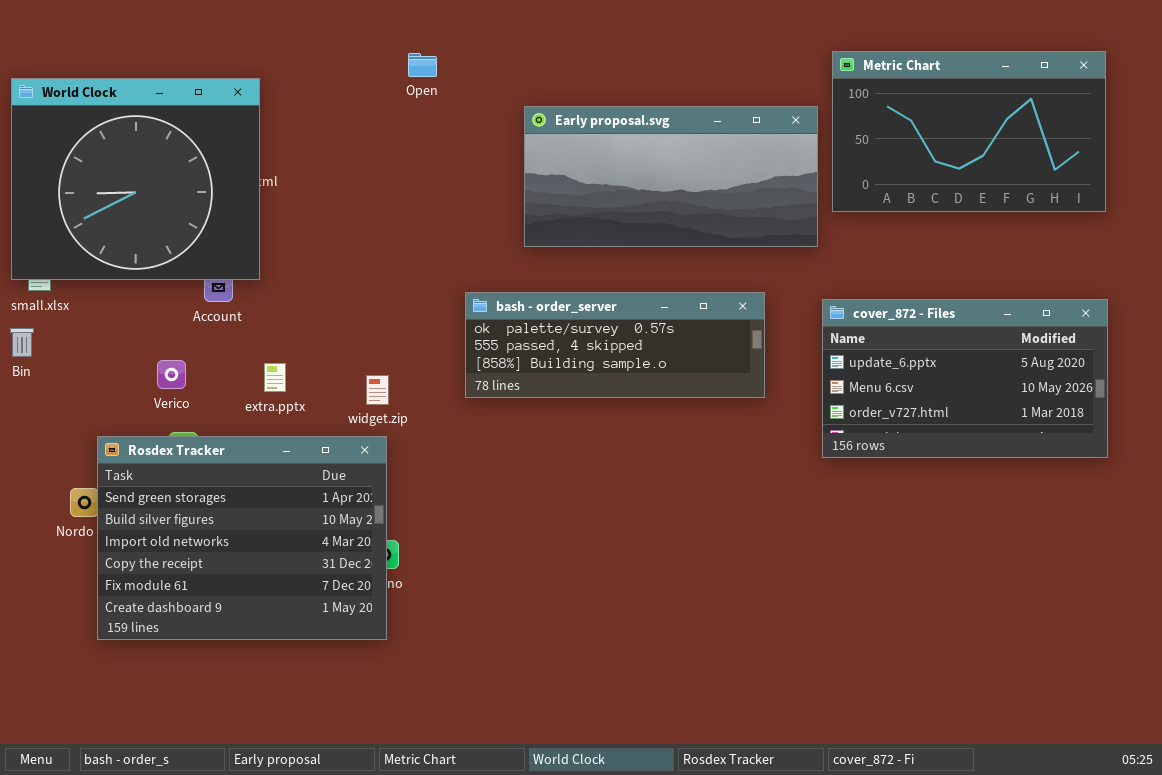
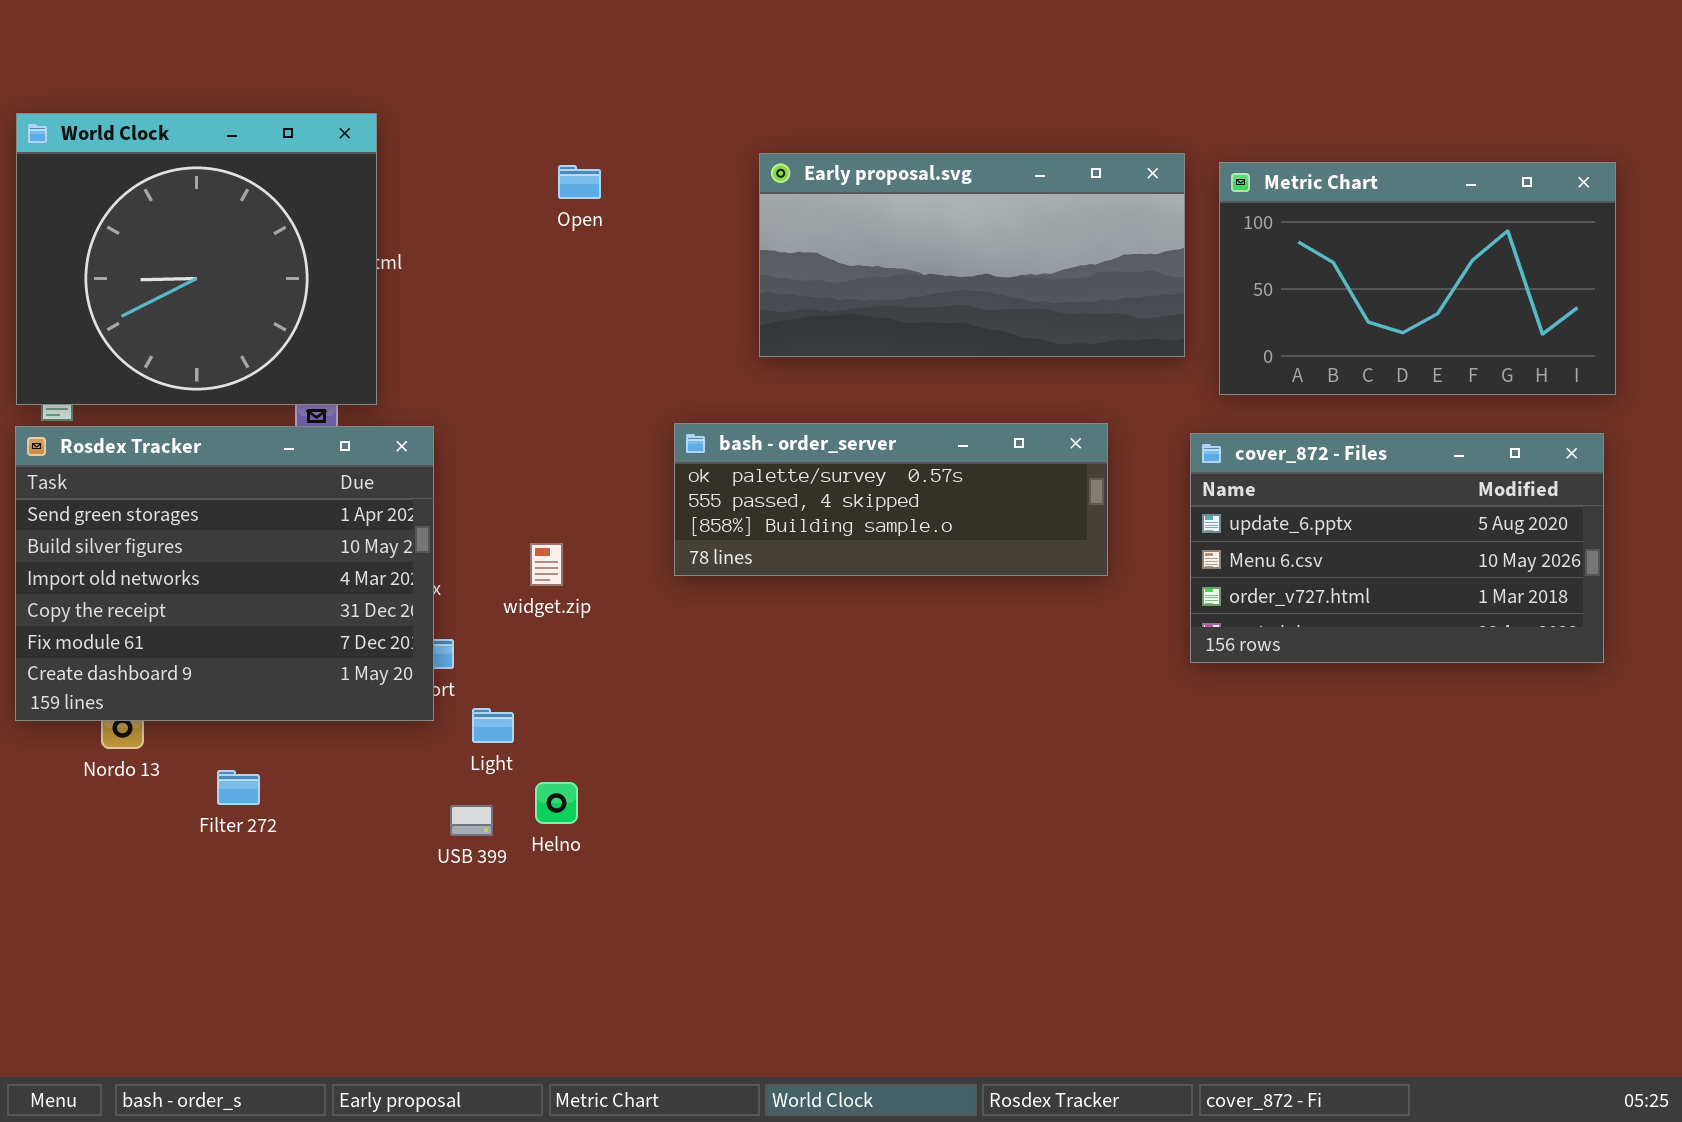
Metric Chart: [832,51,1106,212] -> [1219,162,1616,395], moved
Open: [408,53,437,77] -> [558,165,601,199], moved
Rosdex Tracker: [97,436,387,640] -> [15,426,434,721], moved

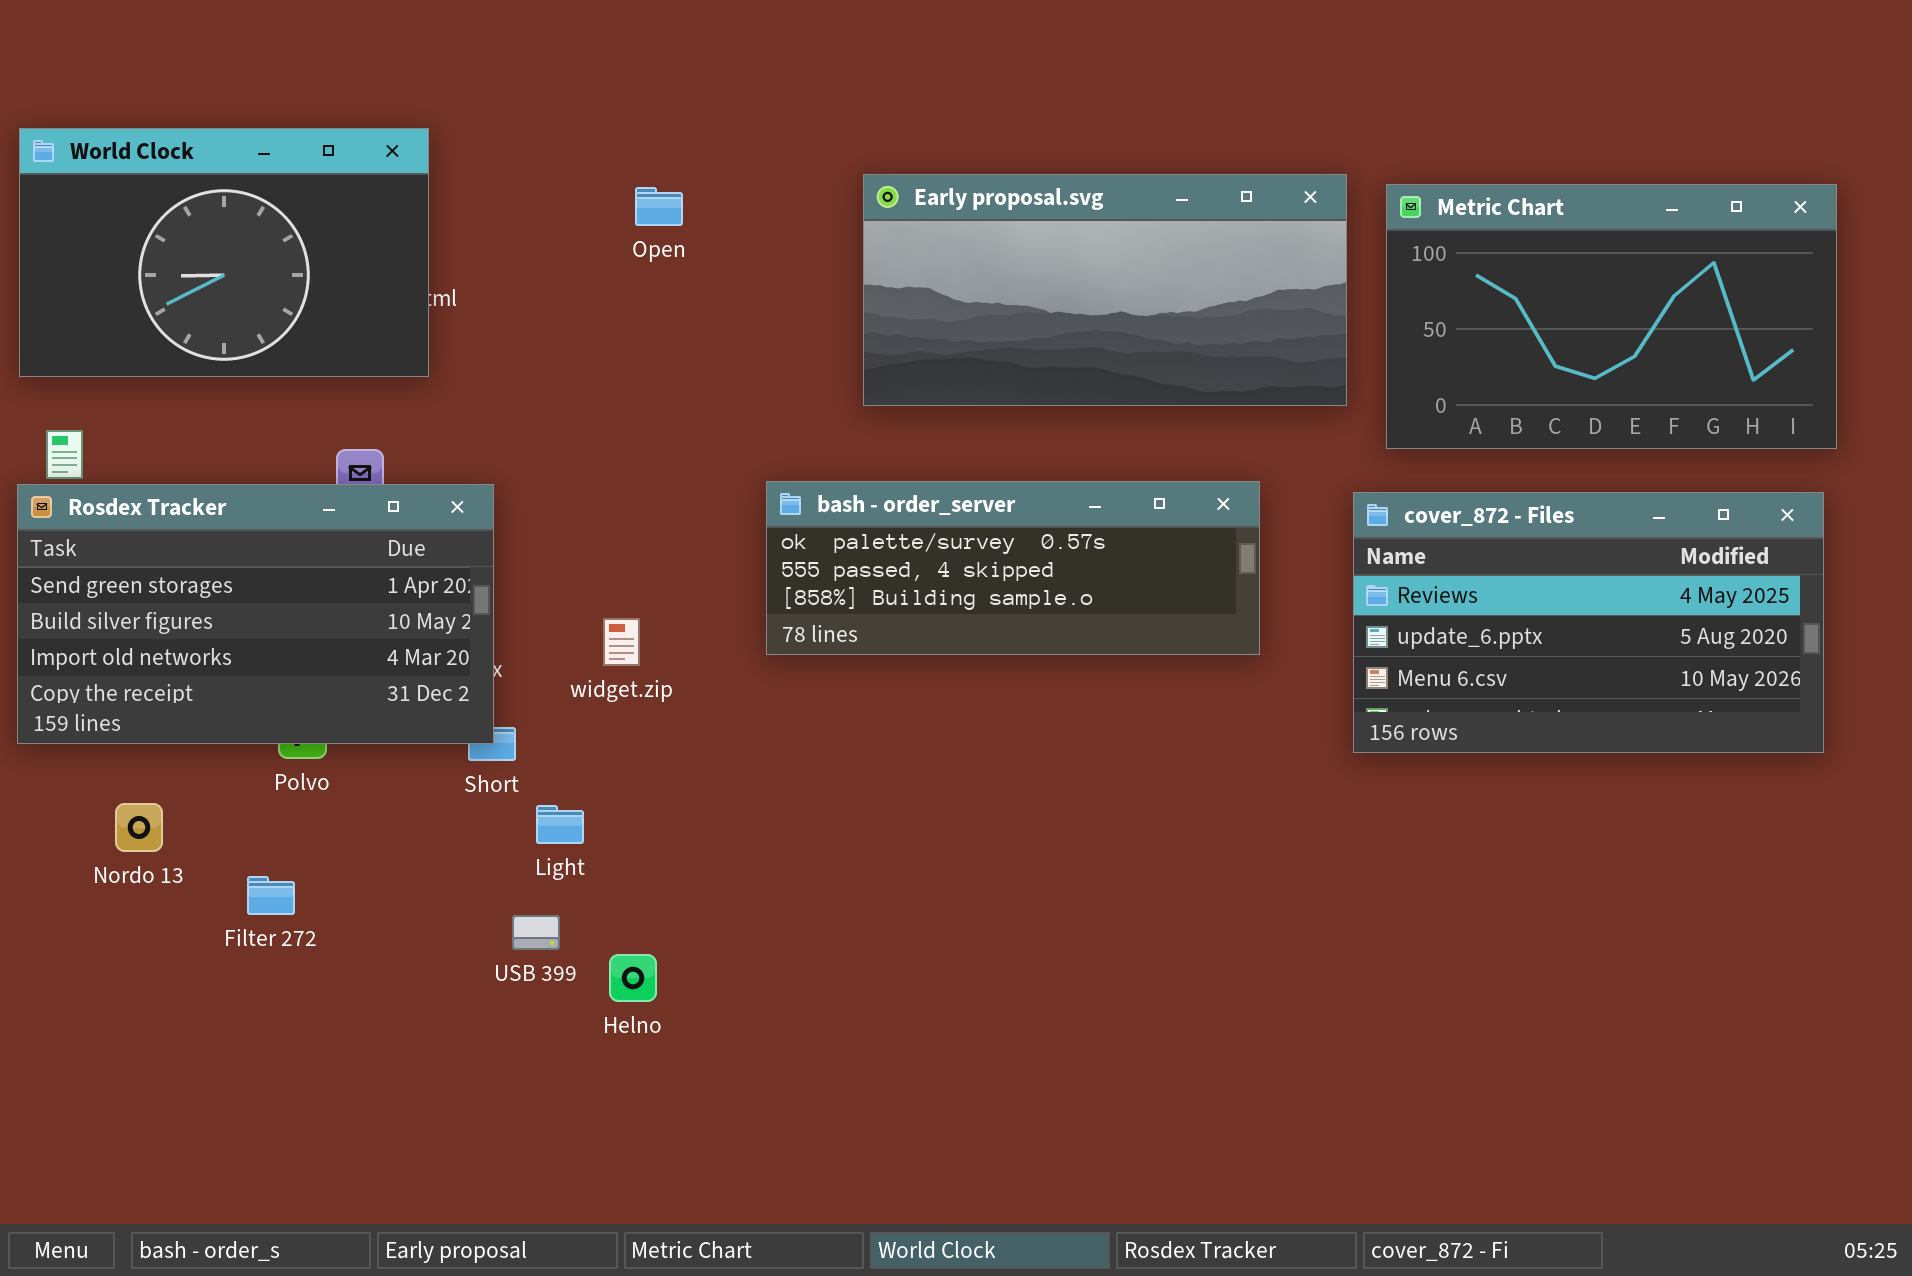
World Clock: [16,113,377,405] -> [19,128,429,377], resized
Rosdex Tracker: [15,426,434,721] -> [17,484,494,744], resized
cover_872 - Files: [1190,433,1604,663] -> [1353,492,1824,753], scrolled up 1 row
Helno: [535,782,578,824] -> [609,954,657,1002], moved

